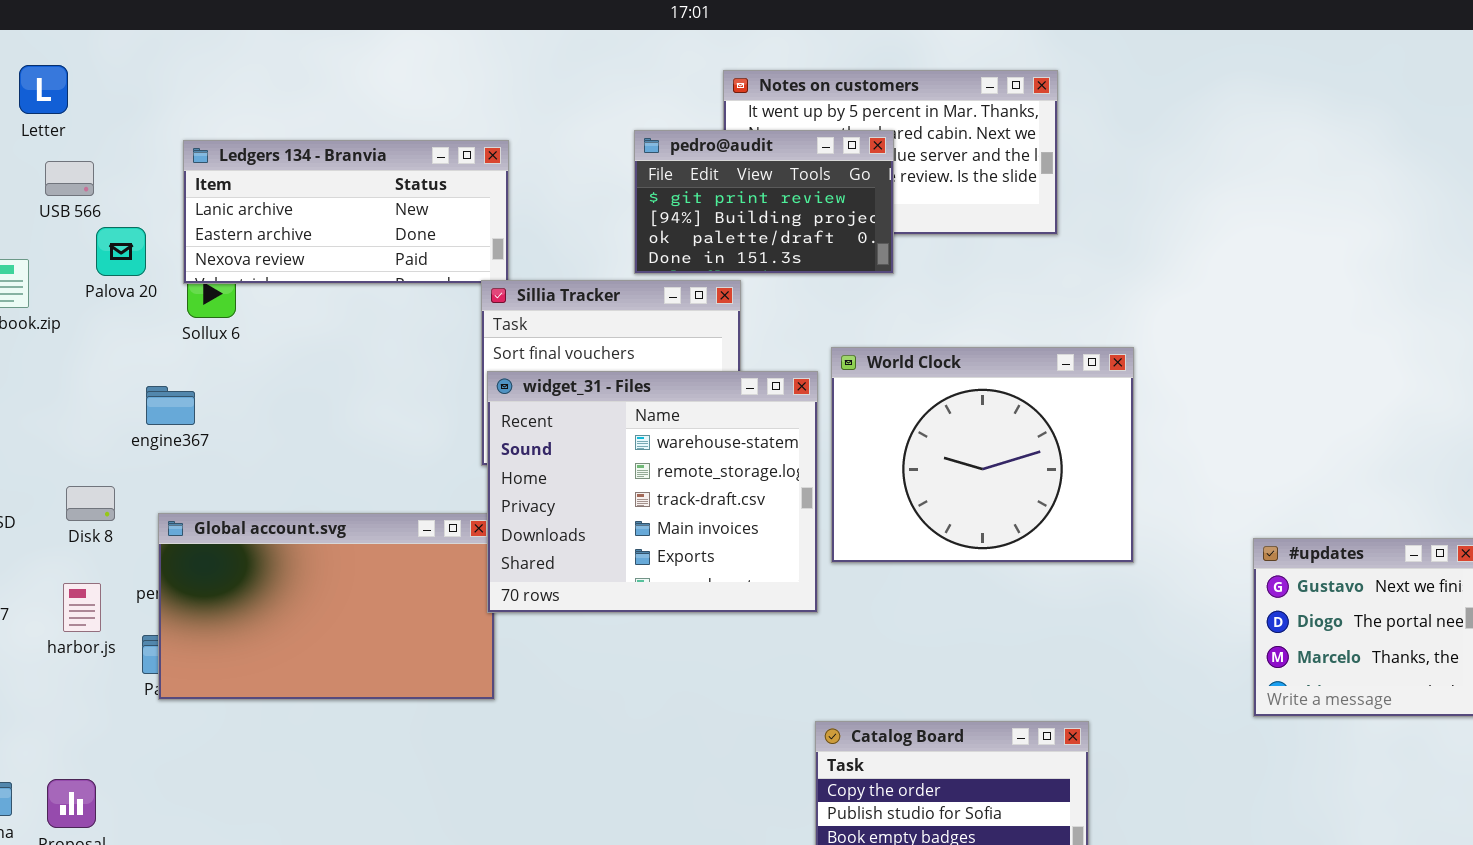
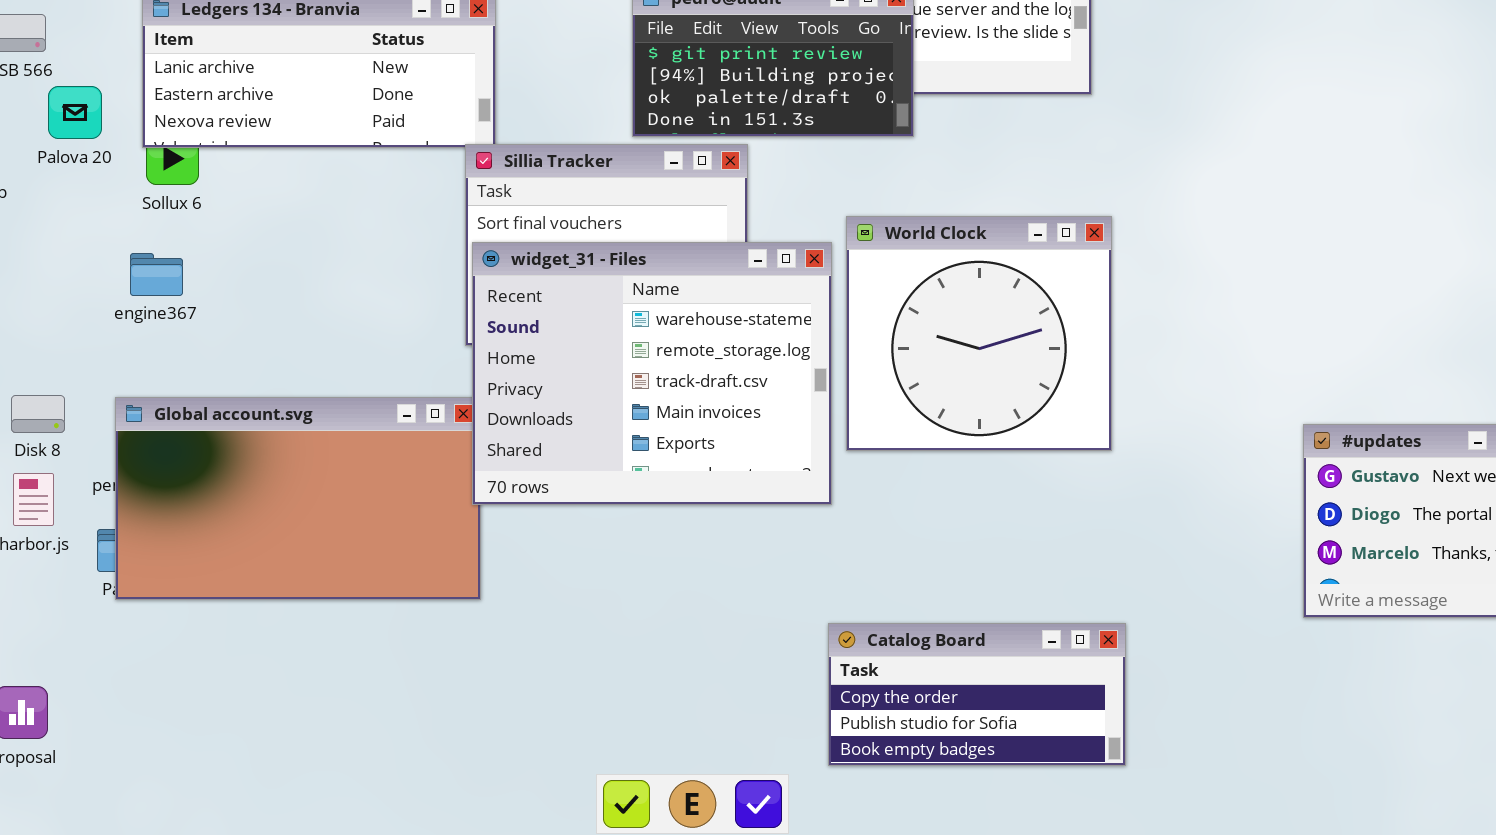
World Clock: [831,347,1134,563] -> [846,216,1112,451], resized
engine367: [146,386,195,425] -> [130,253,183,296], moved
Disk 8: [66,486,115,521] -> [11,395,65,433], moved

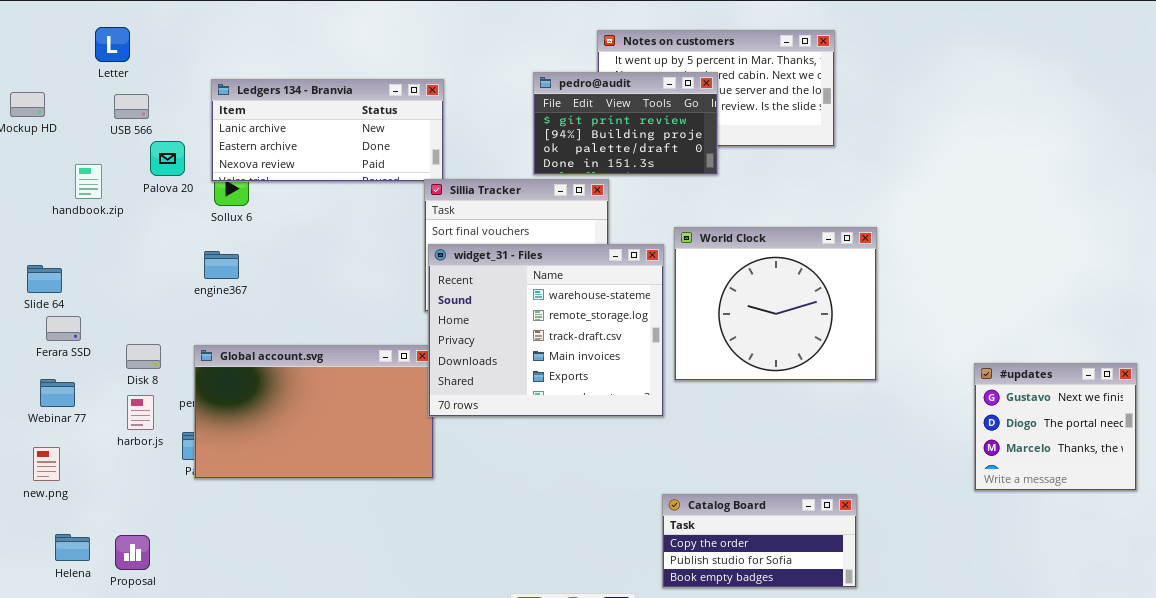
World Clock: [846,216,1112,451] -> [674,227,877,381], resized

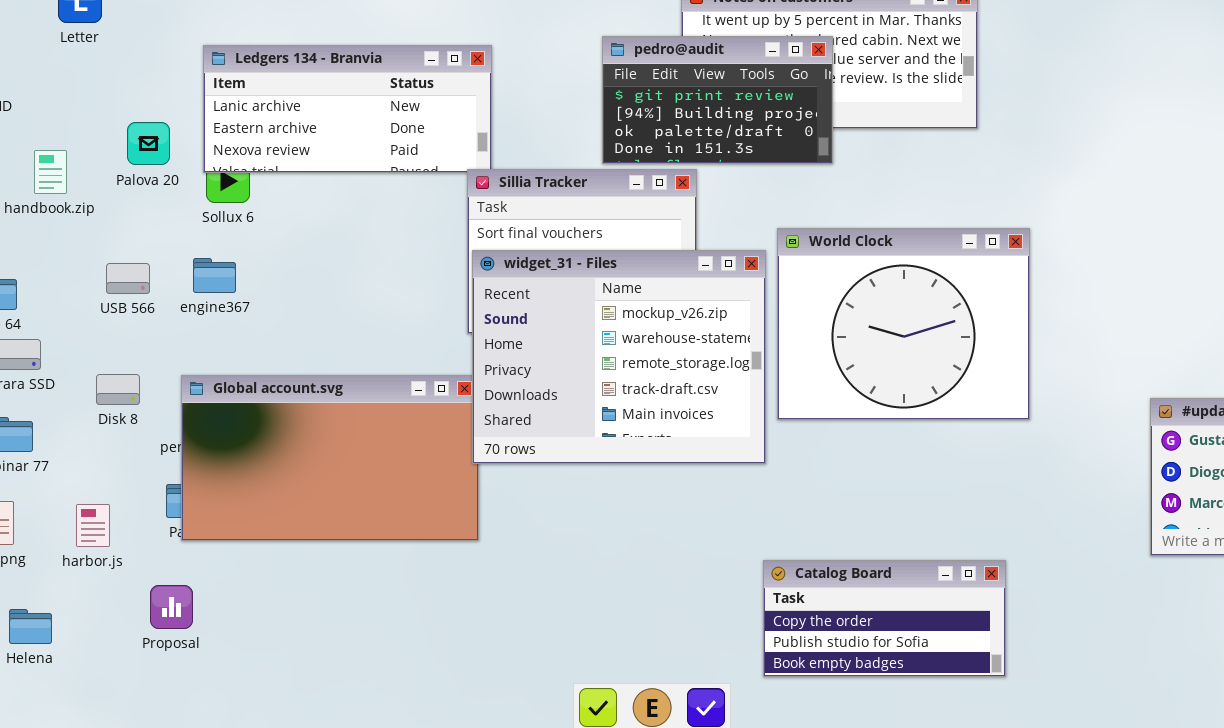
USB 566: [114,94,149,119] -> [106,263,150,294], moved
widget_31 - Files: [428,244,664,417] -> [472,250,766,464], scrolled up 1 row
harbor.js: [127,395,154,430] -> [76,504,110,547], moved
Proposal: [115,535,150,570] -> [150,585,193,629], moved

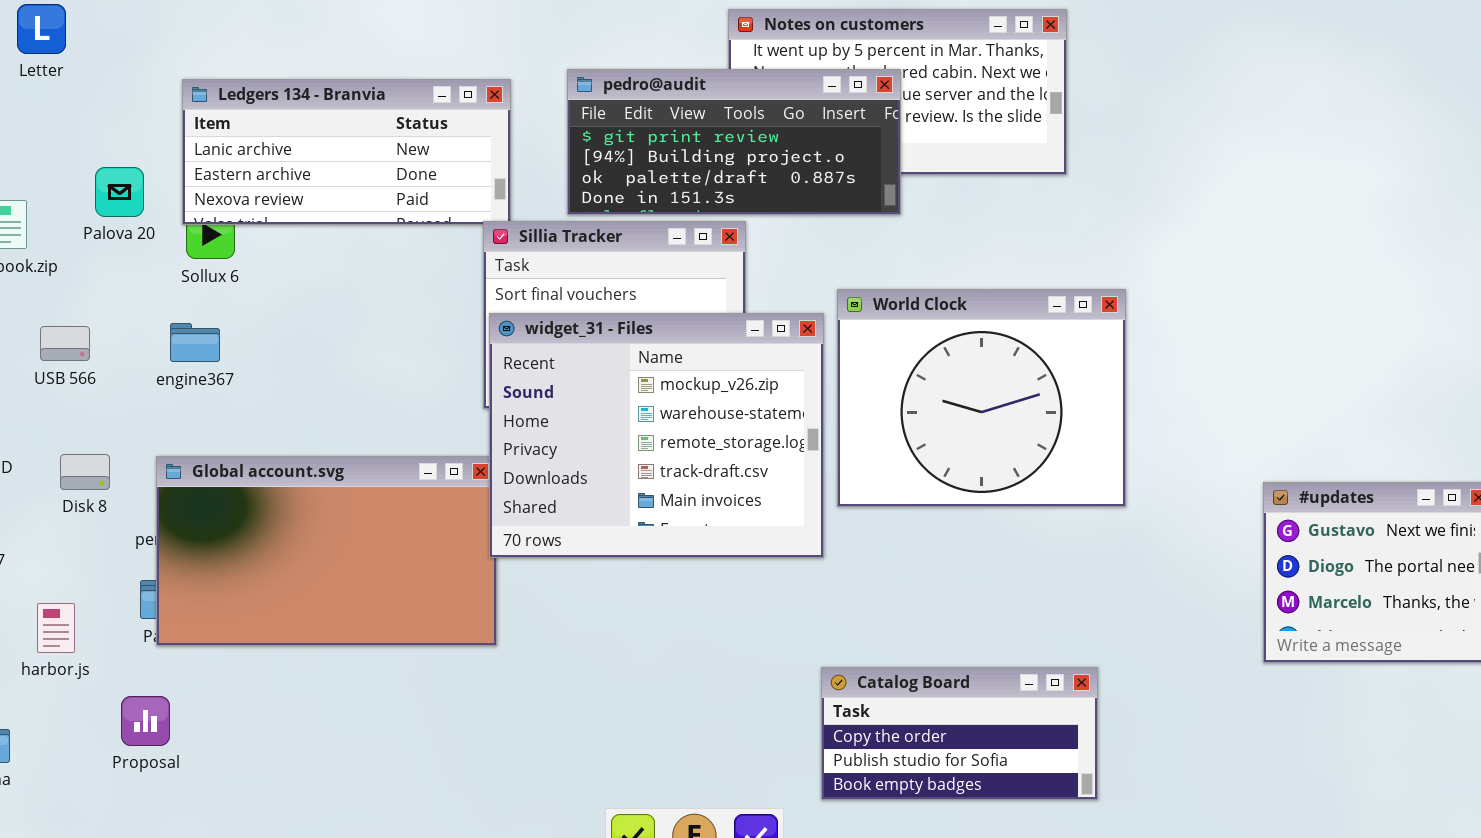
pedro@audit: [602,36,833,164] -> [567,69,901,215], resized
USB 566: [106,263,150,294] -> [40,326,90,361], moved

